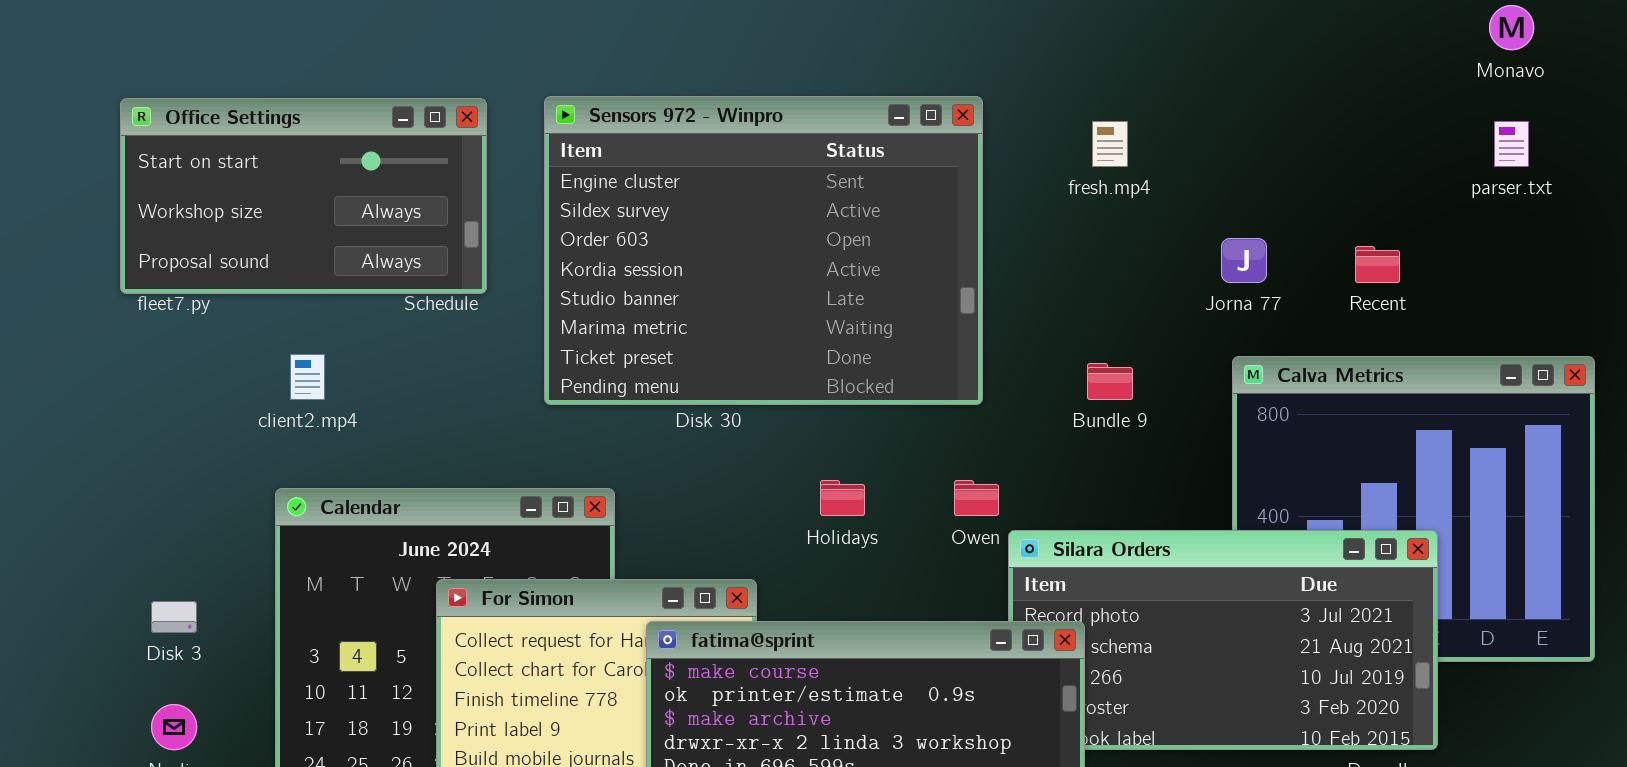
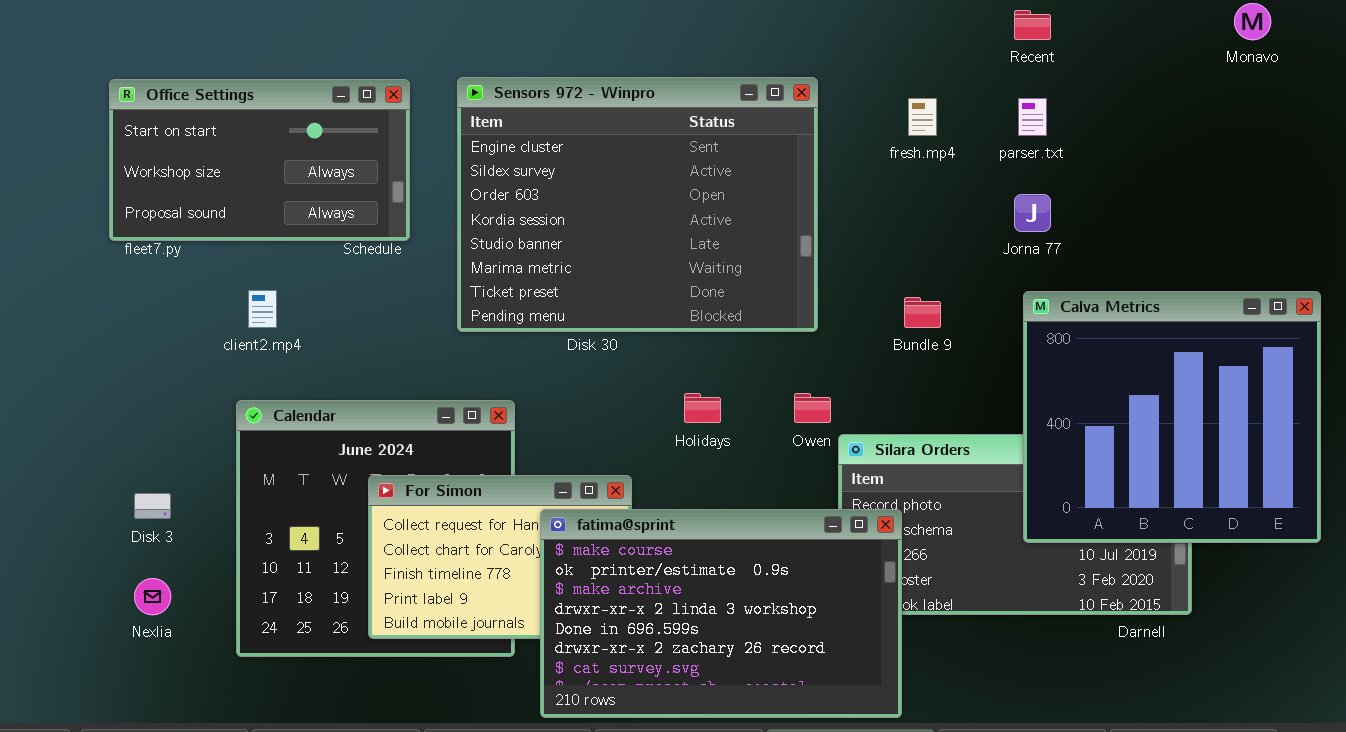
parser.txt: [1494,121,1529,167] -> [1018,98,1047,136], moved
Recent: [1355,246,1400,283] -> [1014,10,1051,40], moved
Calva Metrics: [1232,356,1595,662] -> [1023,291,1321,543], raised

